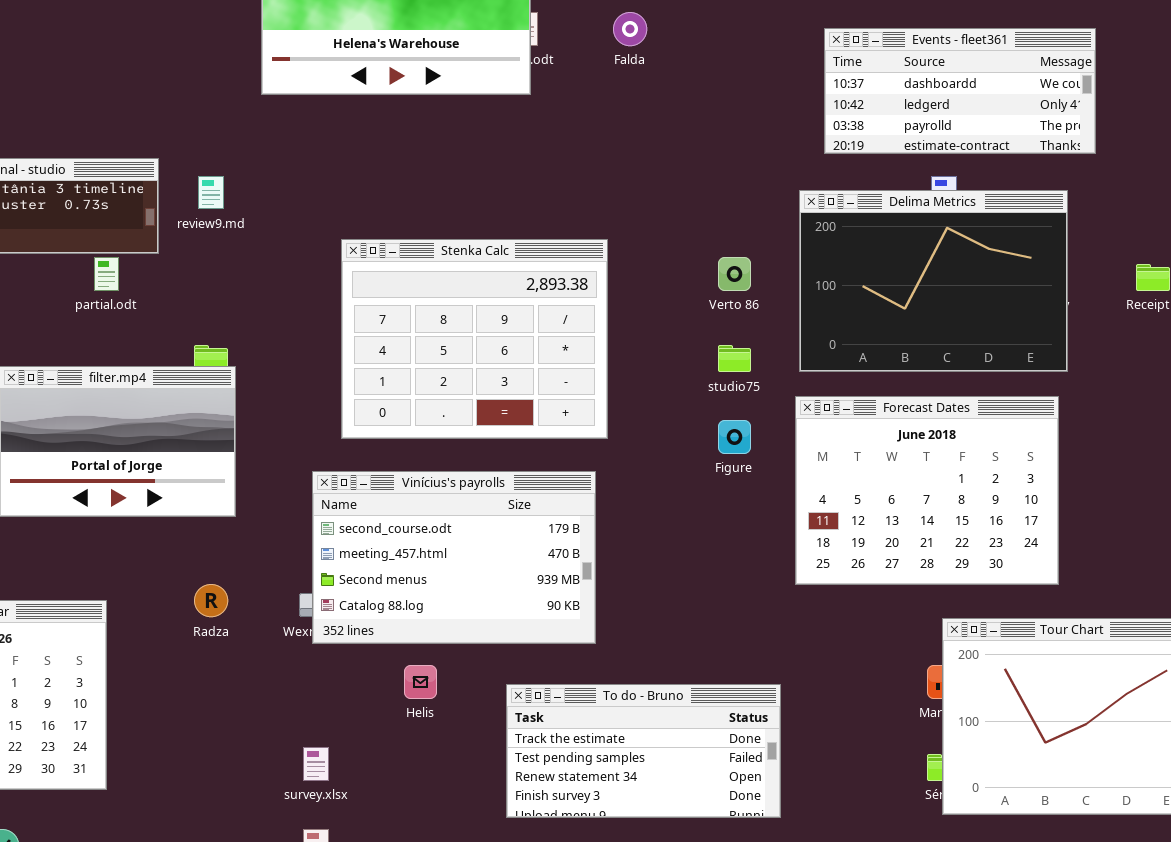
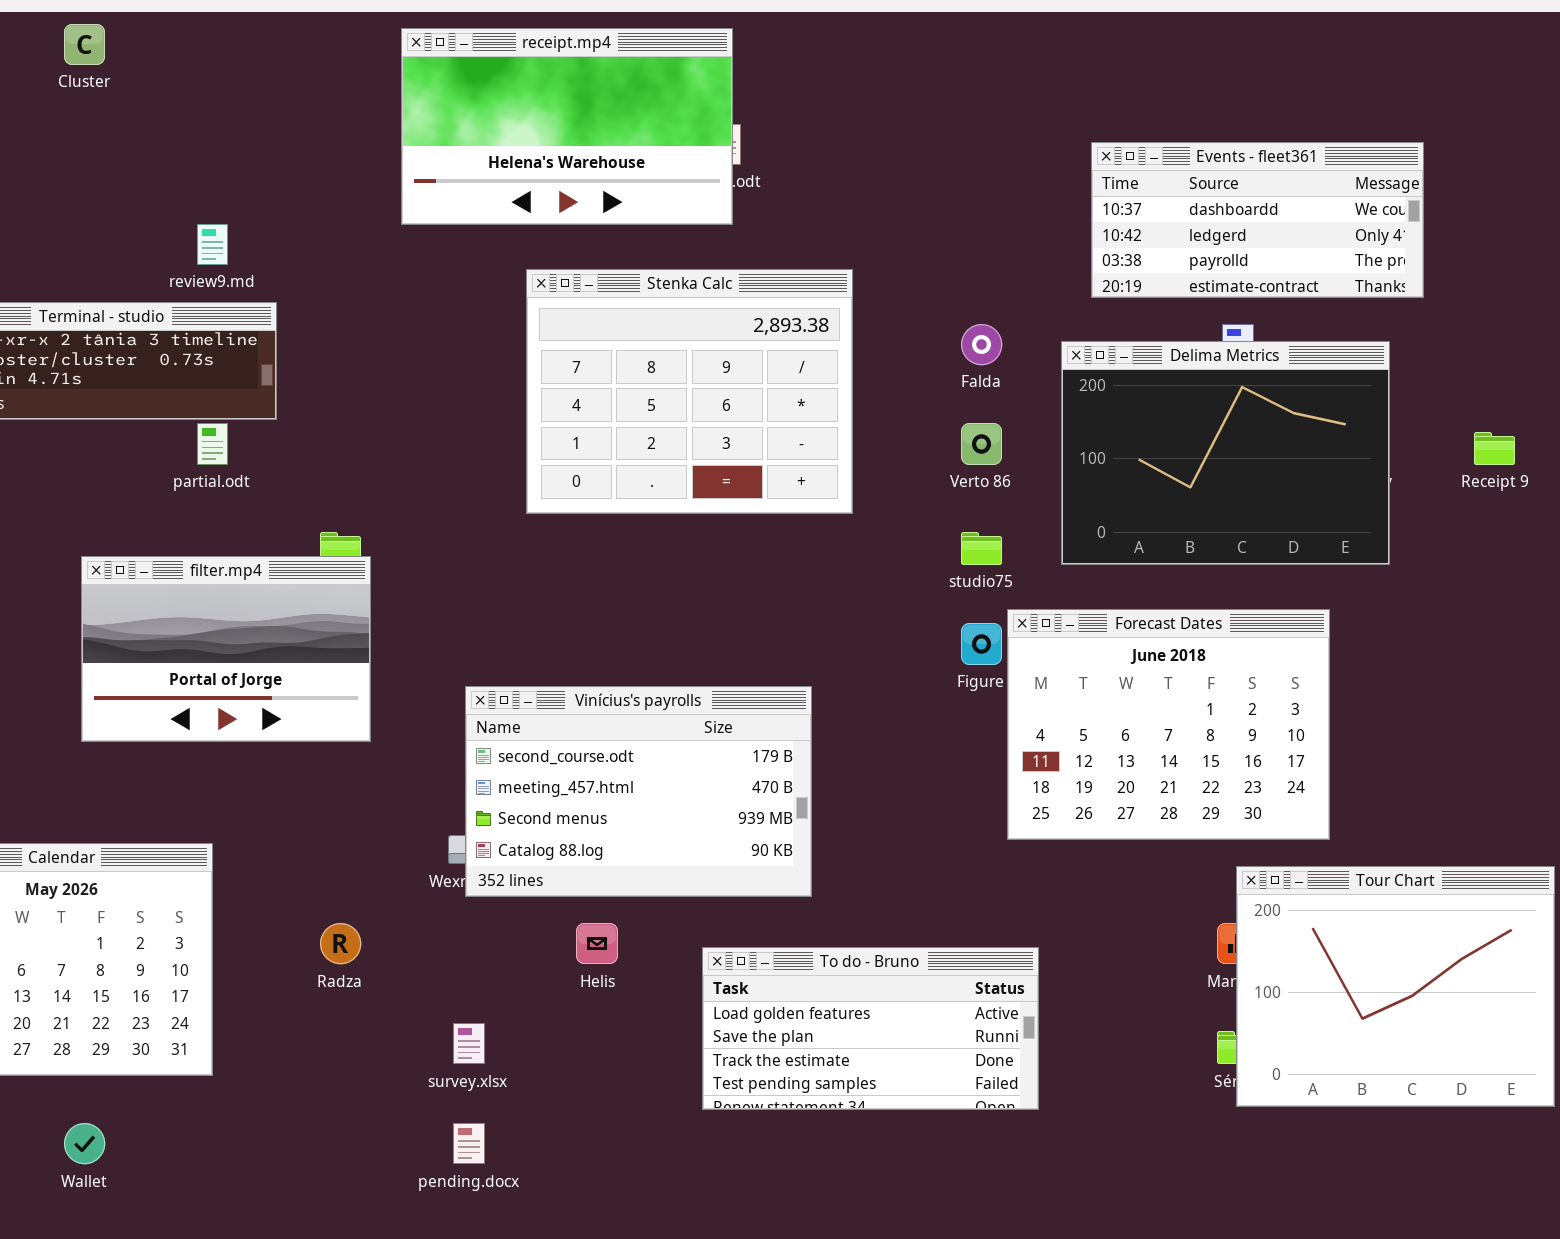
Falda: [613,12,647,46] -> [961,324,1002,365], moved
review9.md: [198,176,224,209] -> [197,224,228,265], moved
Stenka Calc: [341,239,608,439] -> [526,269,853,514], moved
Forecast Dates: [795,396,1059,585] -> [1007,609,1330,840], moved
Radza: [194,584,228,617] -> [320,923,361,964], moved
To do - Bruno: [506,684,781,818] -> [702,947,1039,1110], scrolled up 2 rows

